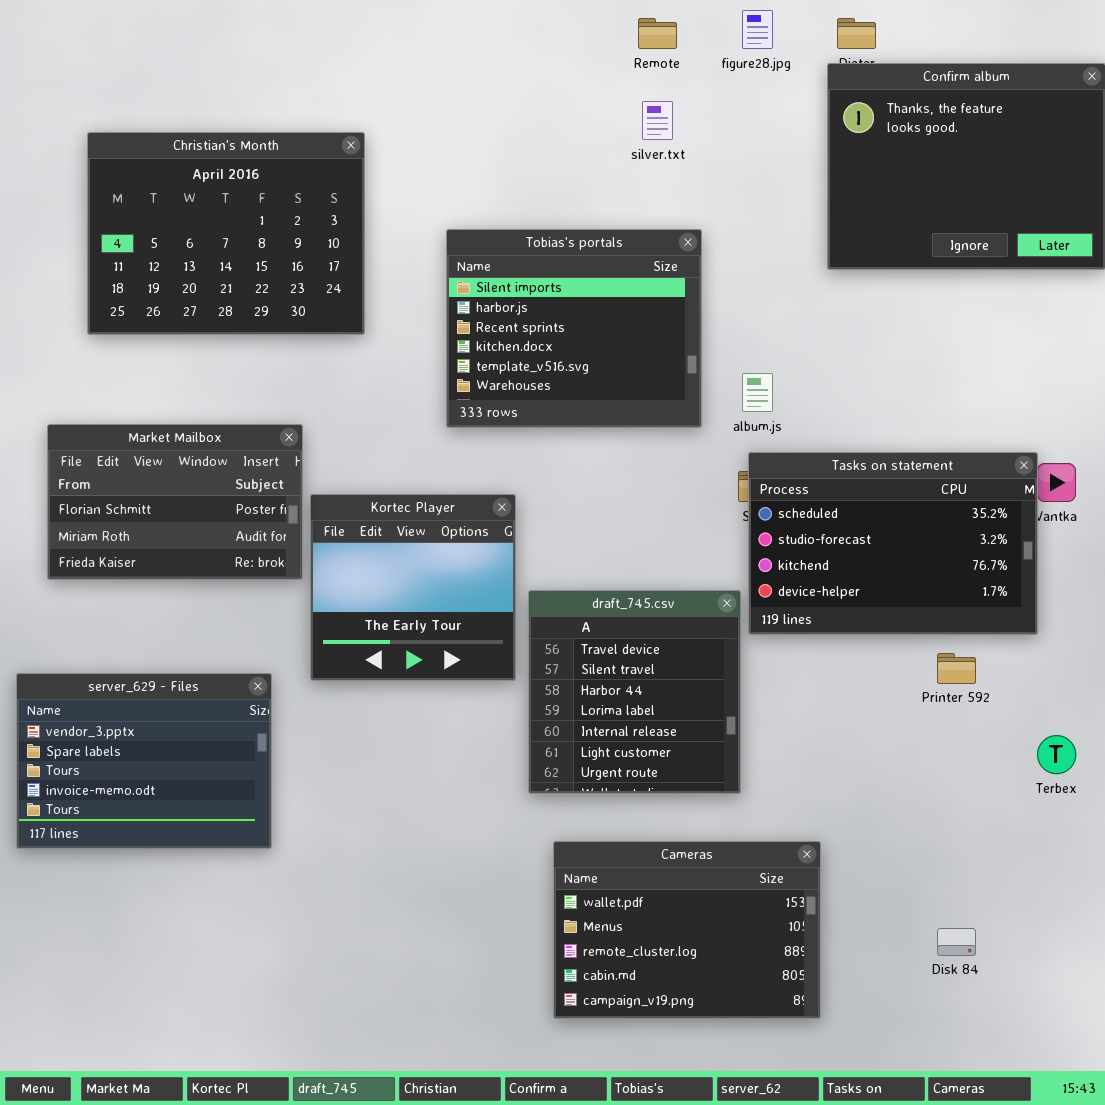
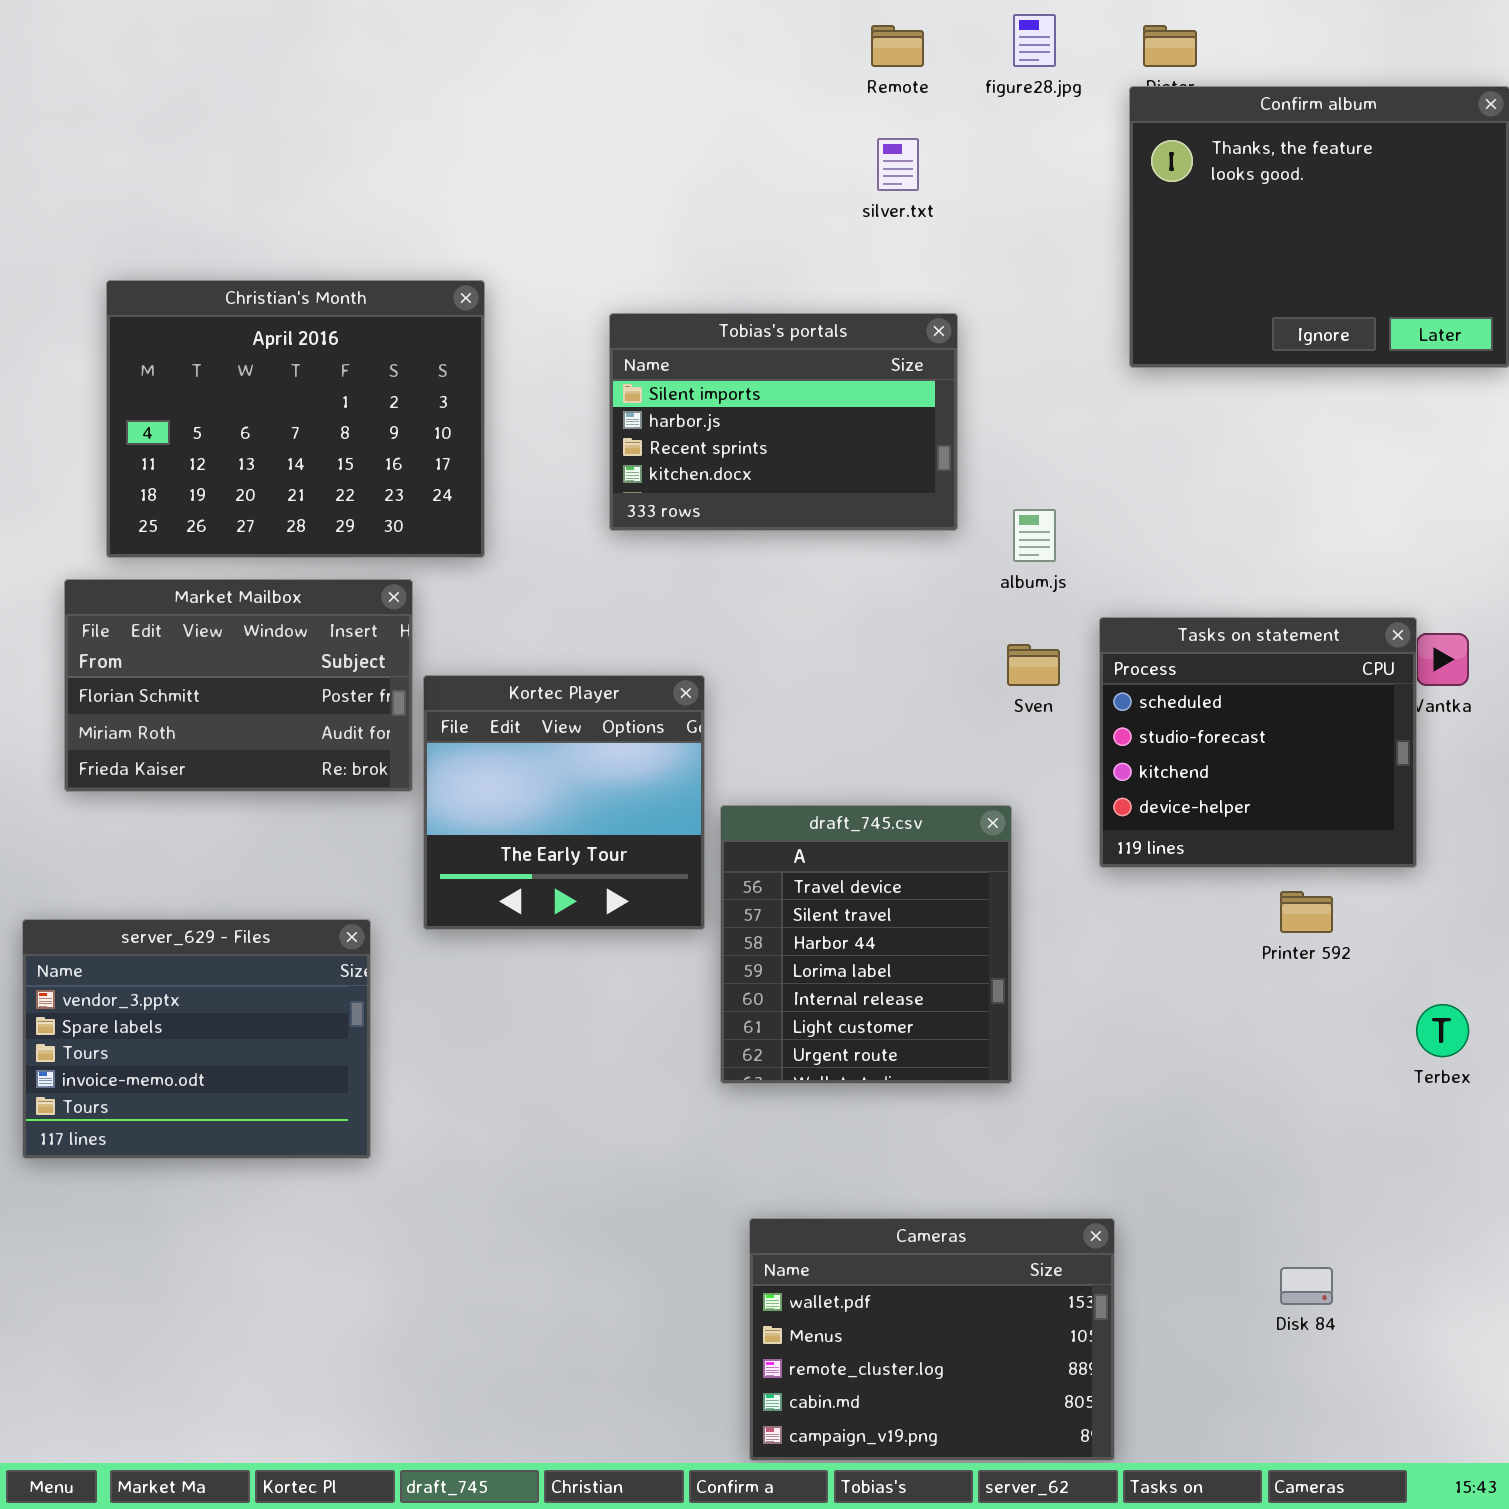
Christian's Month: [87,132,365,335] -> [106,280,485,558], moved
Tobias's portals: [446,229,702,428] -> [609,313,958,531], resized
Tasks on statement: [748,452,1038,635] -> [1099,617,1417,868], resized
Cameras: [553,841,821,1019] -> [749,1218,1115,1461], moved

